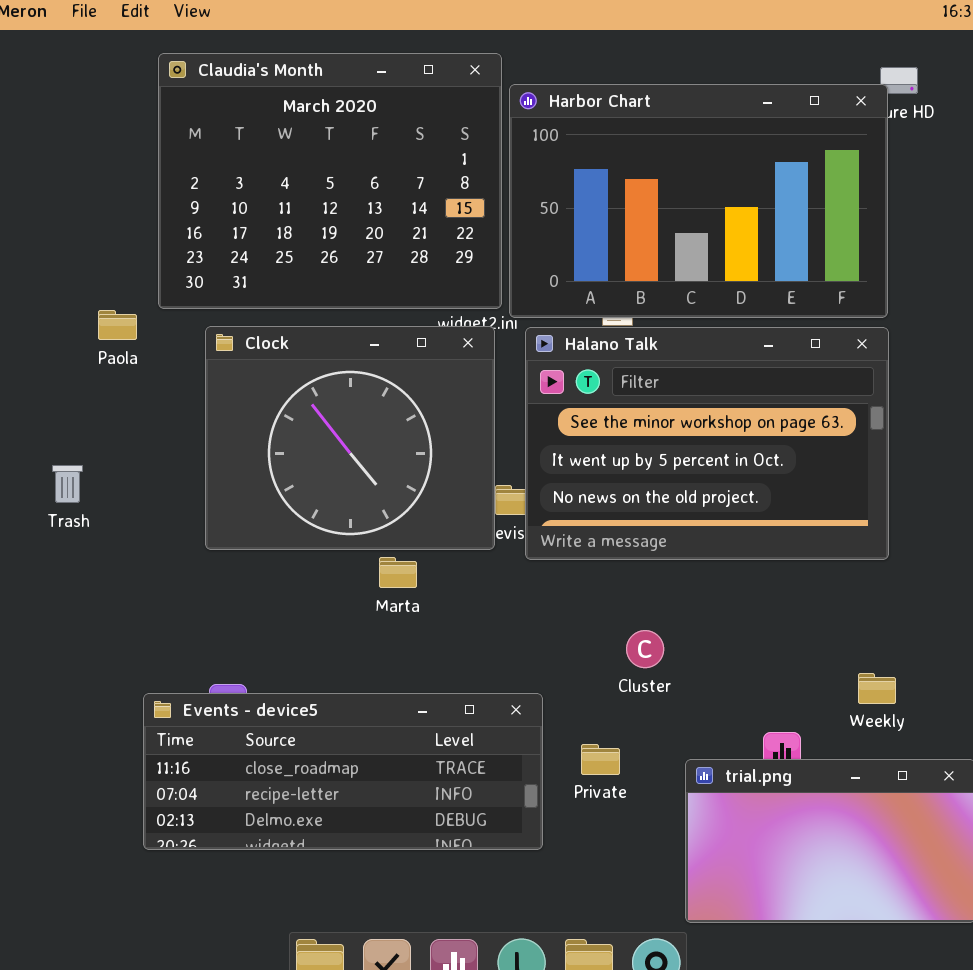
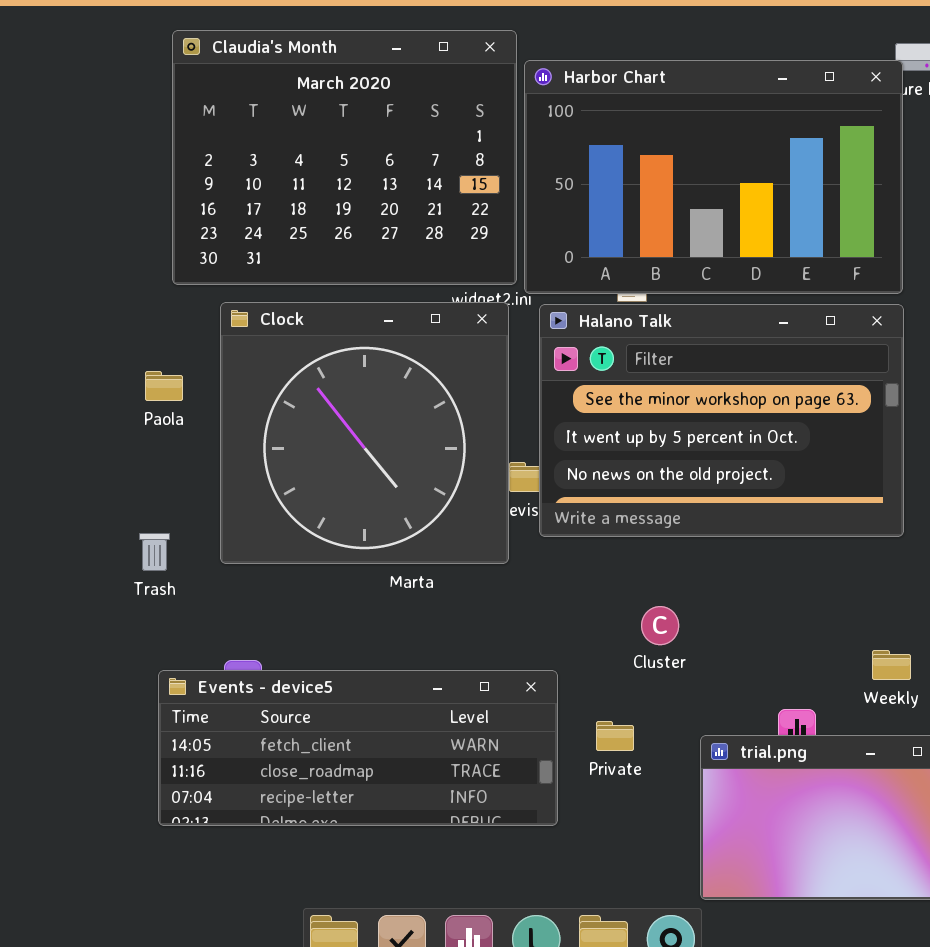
Paola: [98,310,137,340] -> [145,371,183,401], moved
Clock: [205,326,495,550] -> [220,302,509,564], resized
Trash: [52,465,83,503] -> [139,533,170,571], moved
Events - device5: [143,693,543,850] -> [158,670,558,826], scrolled up 1 row

